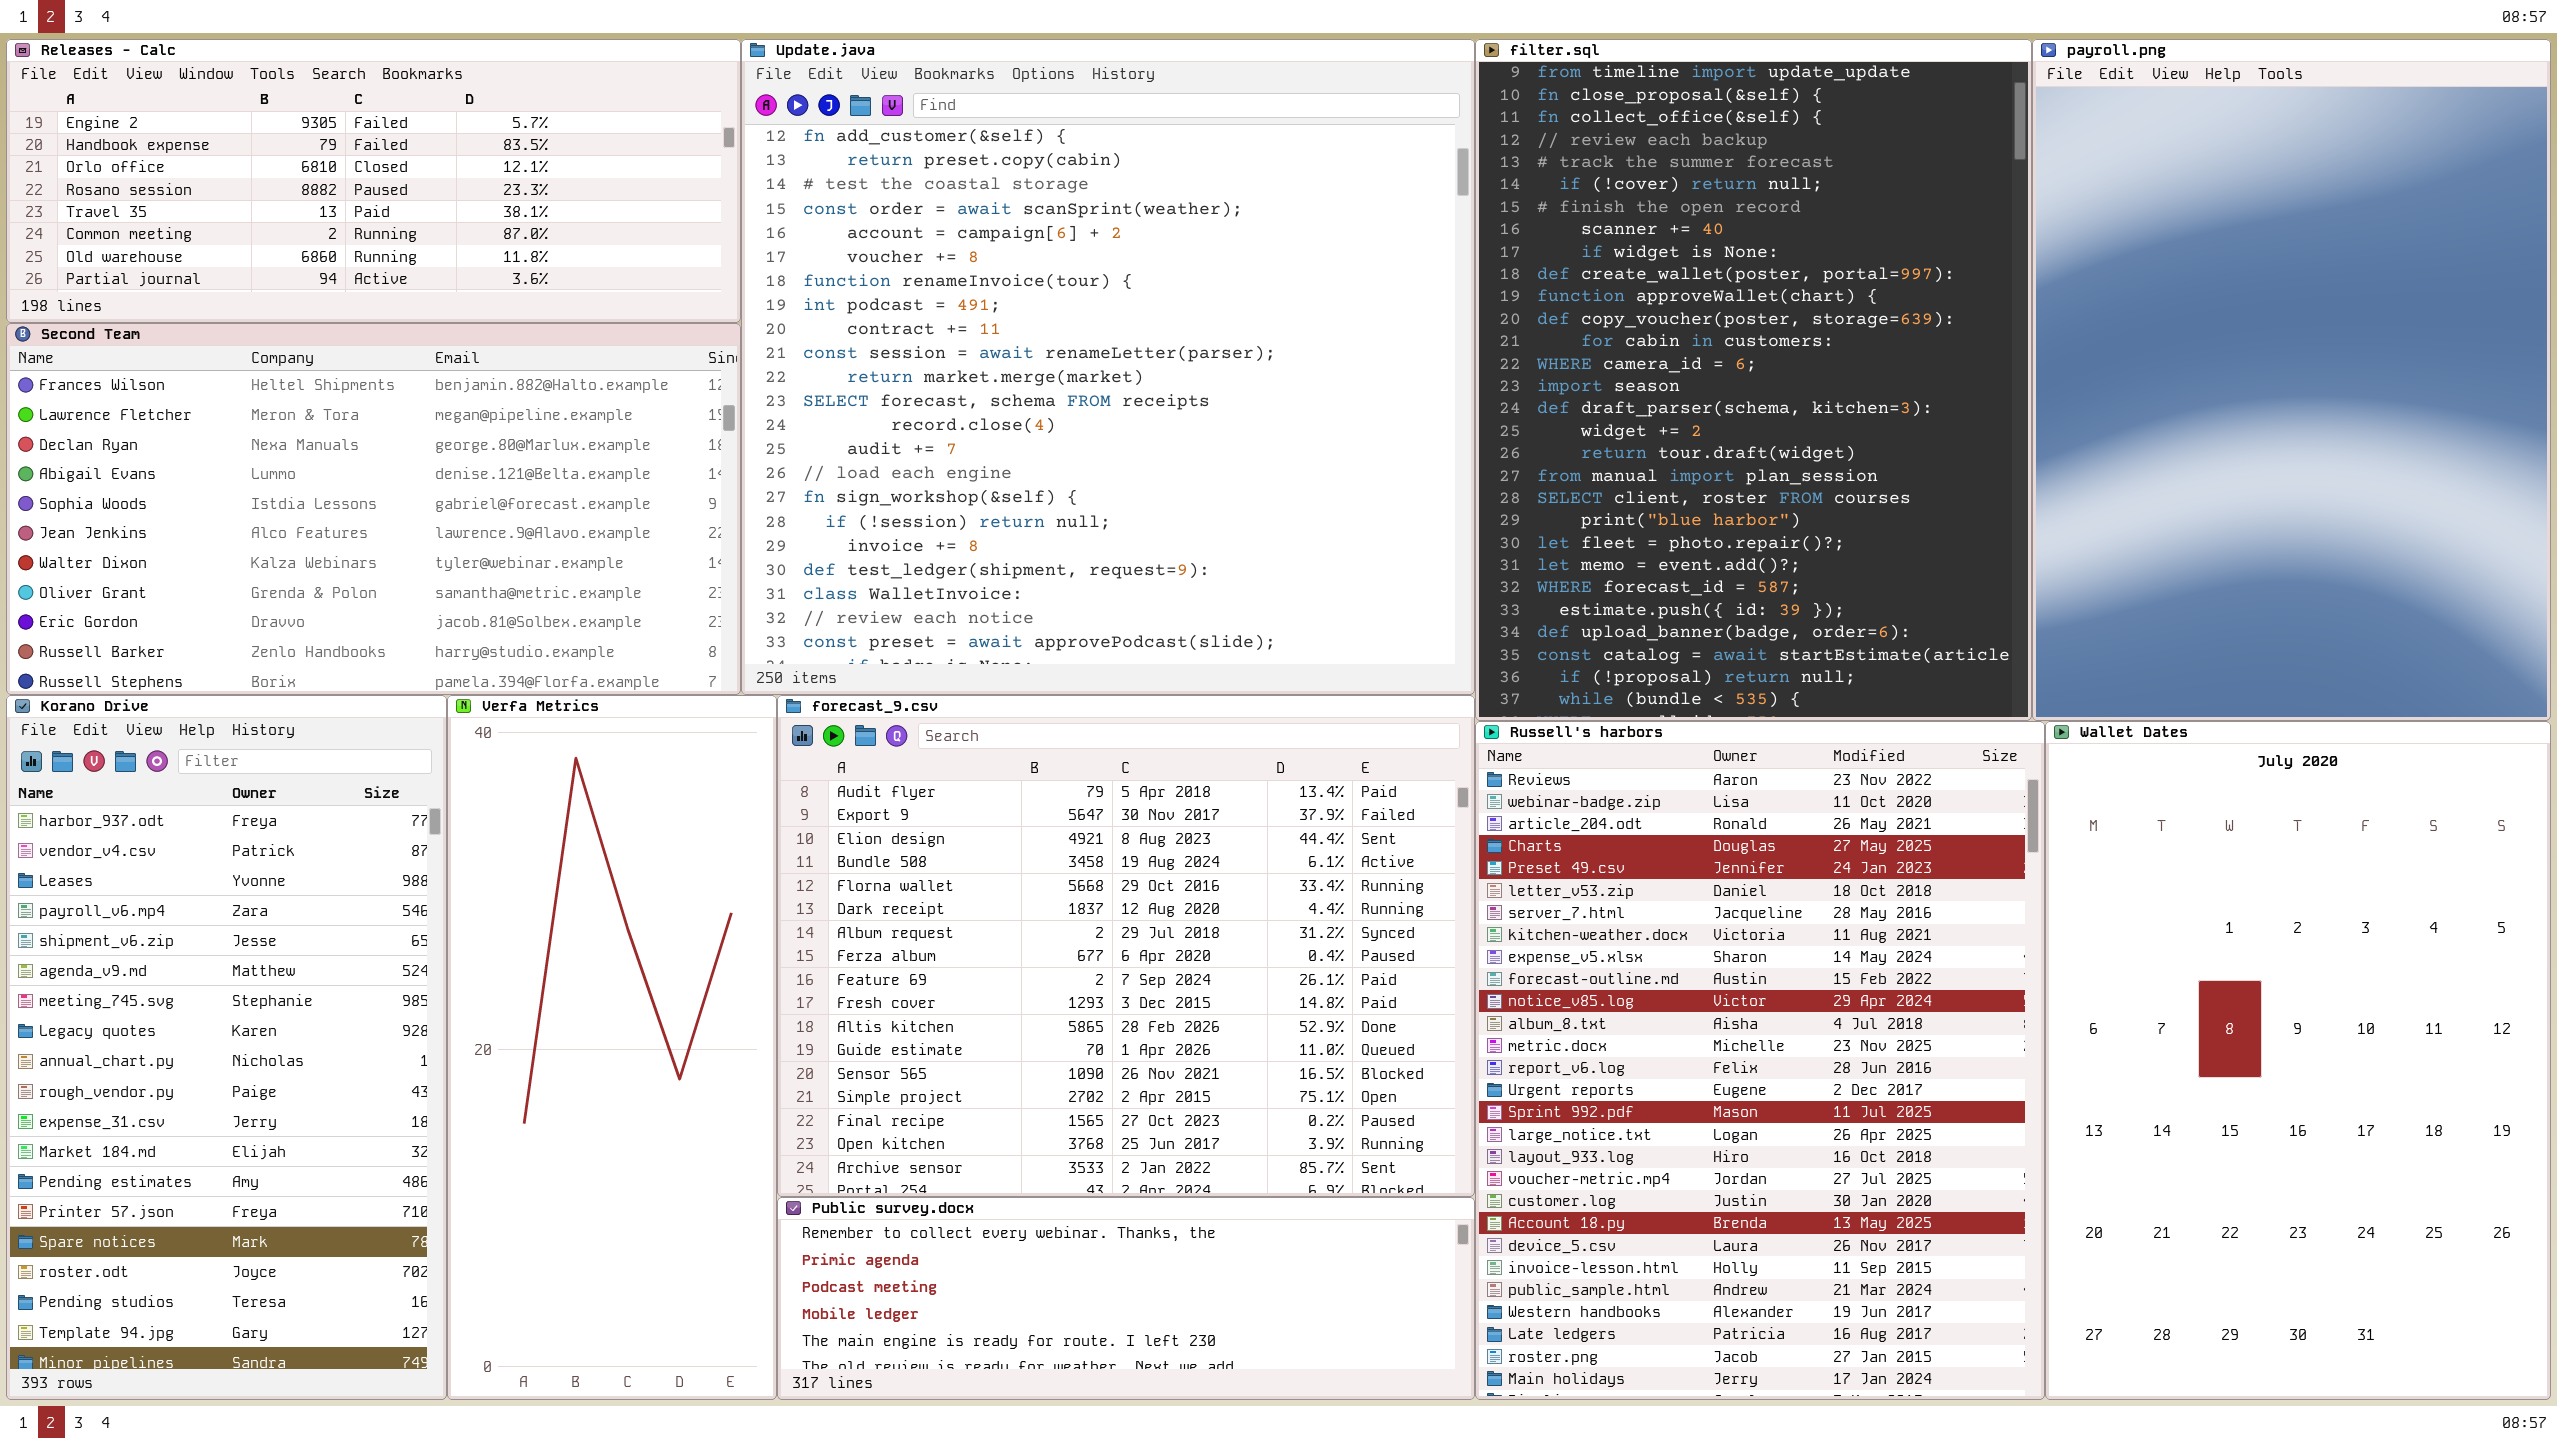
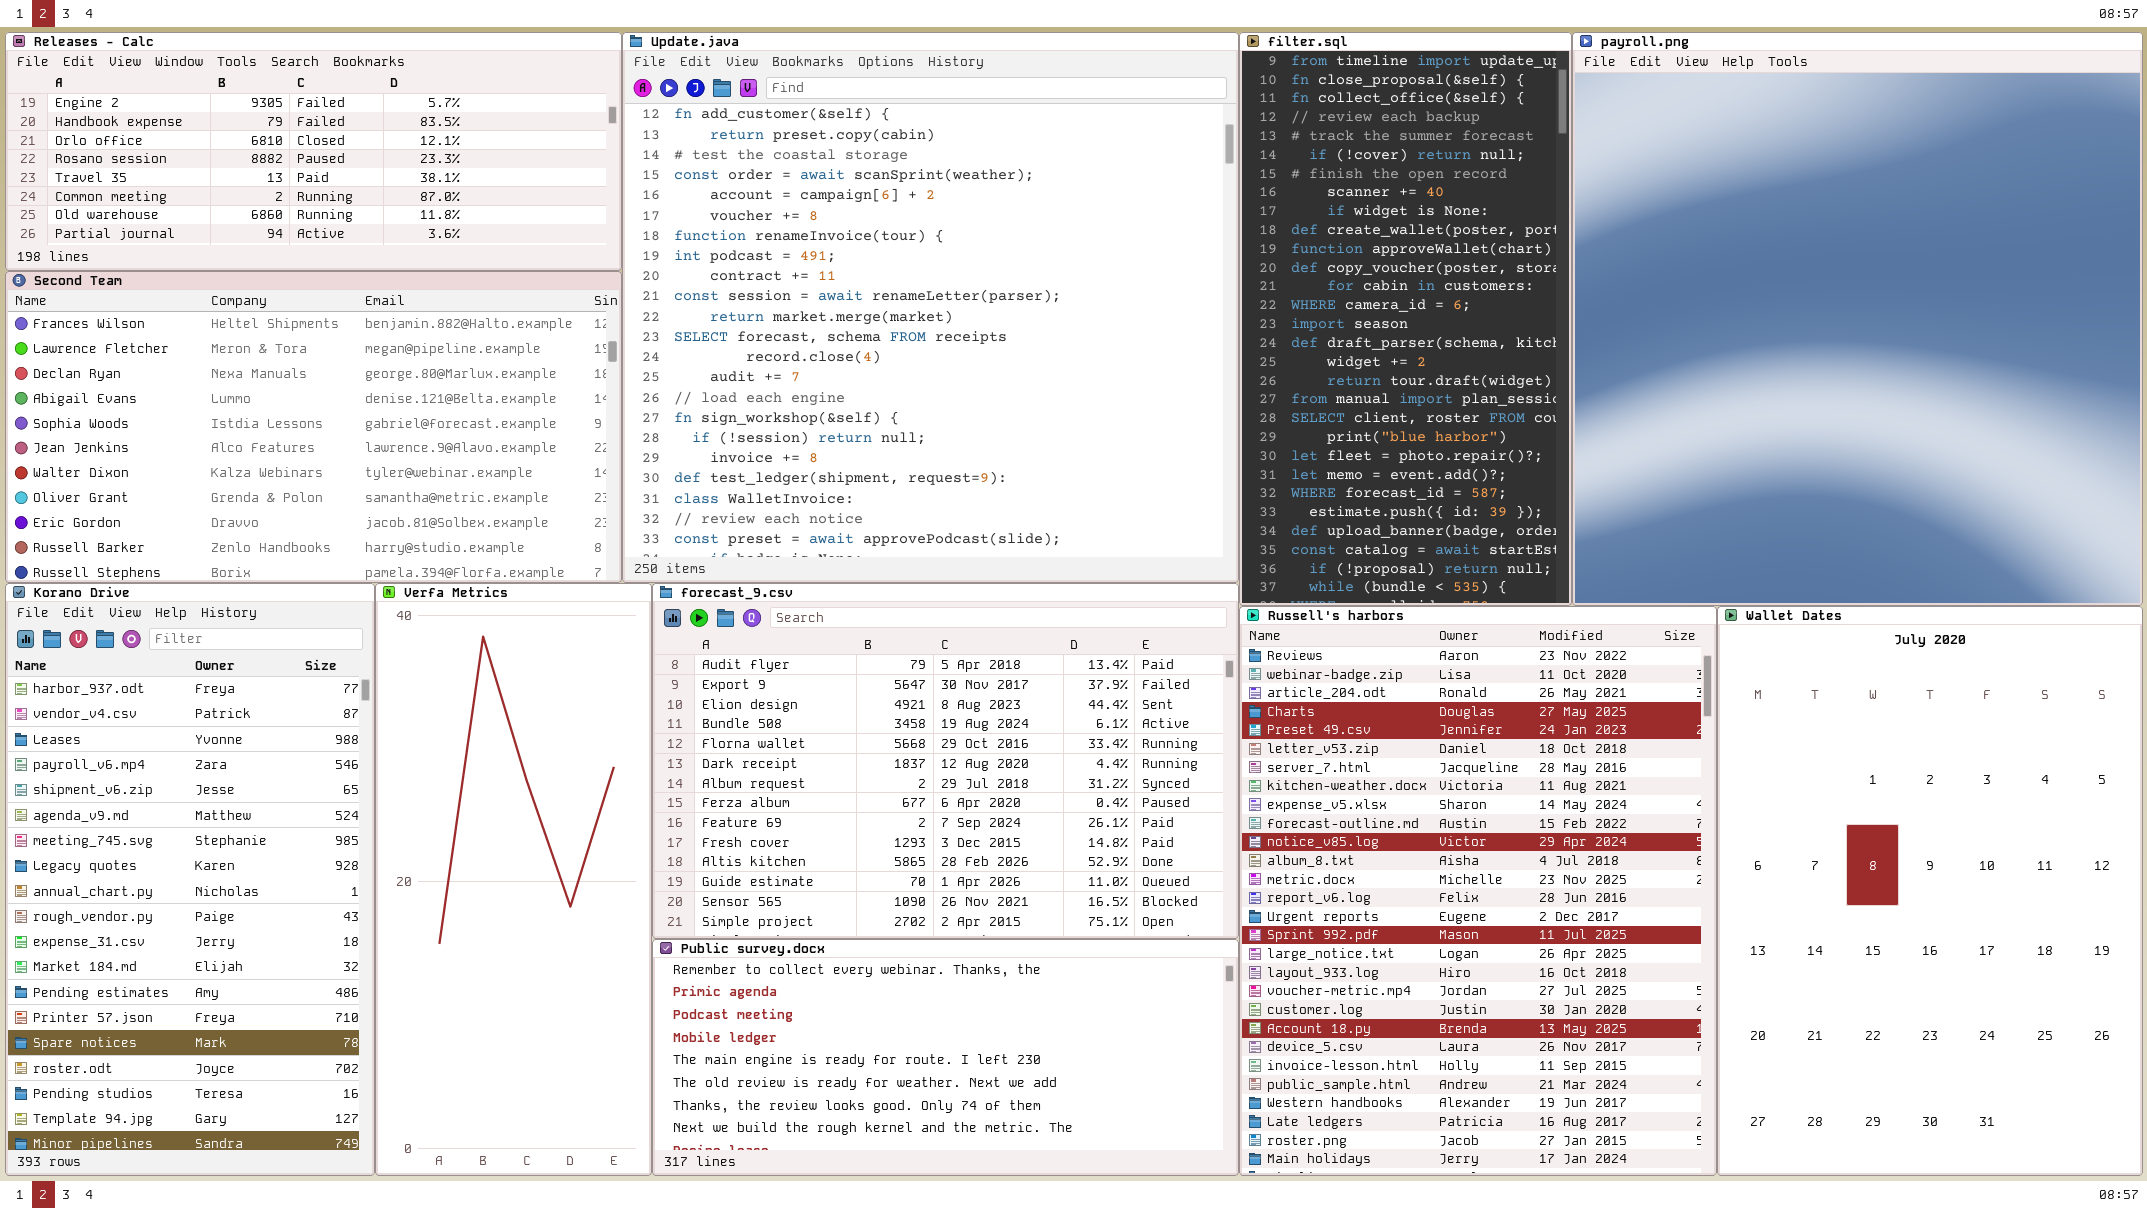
filter.sql: [1475,39,2032,721] -> [1239,32,1572,606], resized
payroll.png: [2032,39,2551,721] -> [1572,32,2143,606], resized
forecast_9.csv: [777,695,1475,1197] -> [652,583,1239,939], resized
Public survey.docx: [777,1197,1475,1400] -> [652,939,1239,1176], resized

